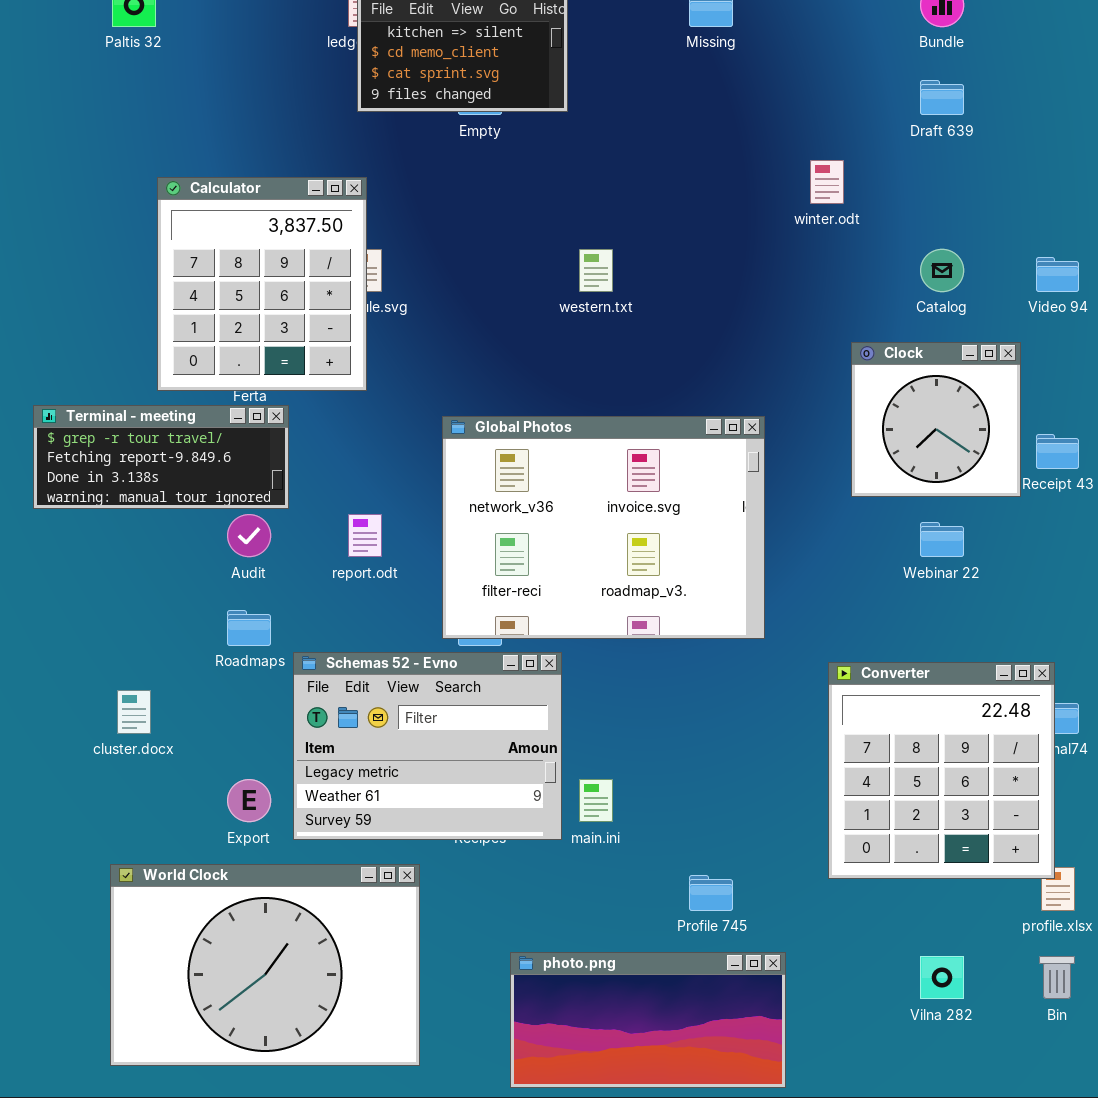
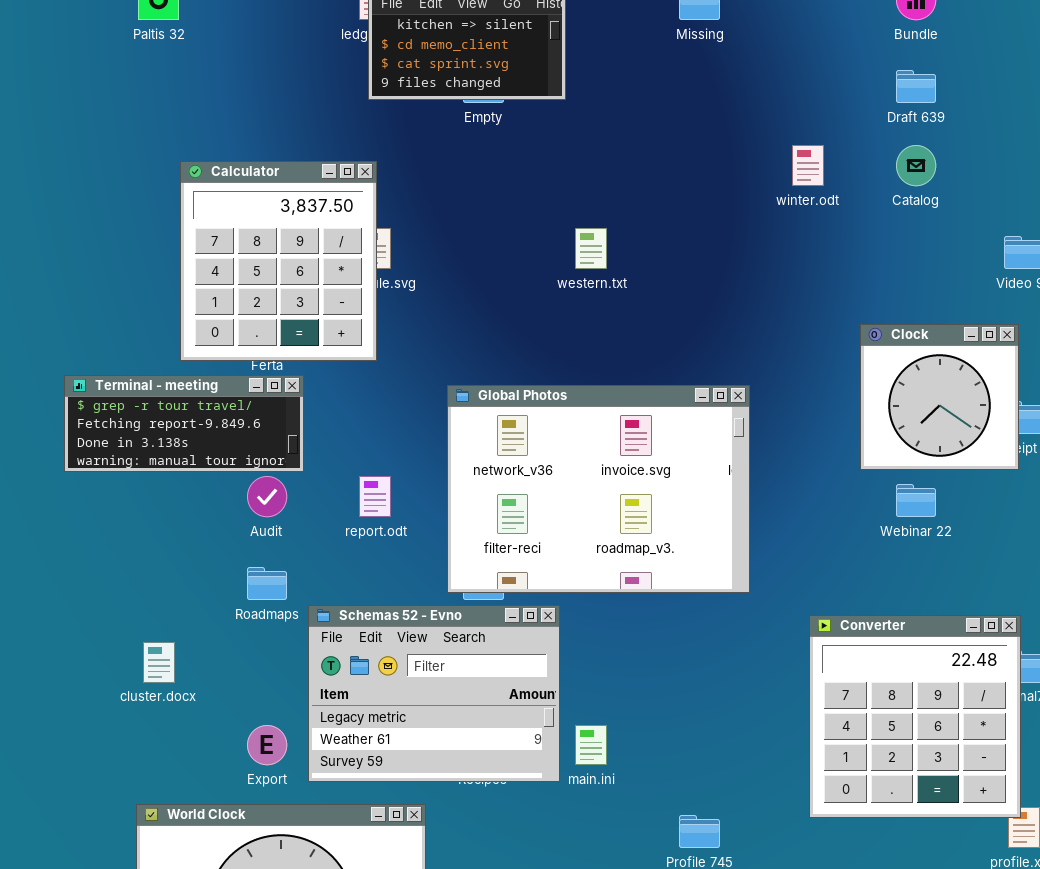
Catalog: [920,249,964,292] -> [896,145,936,186], moved
Clock: [851,342,1021,497] -> [860,324,1019,470], moved

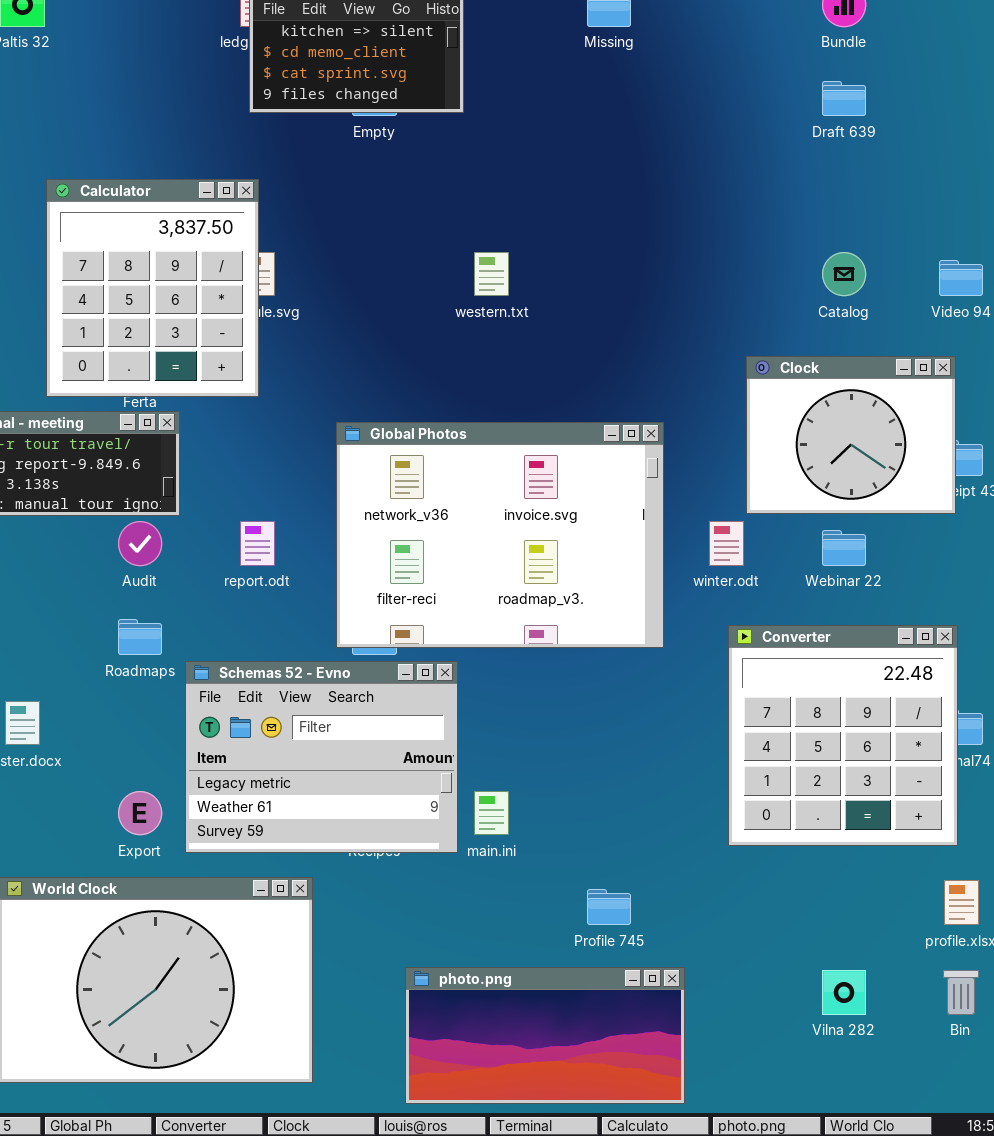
winter.odt: [792,145,824,186] -> [709,521,744,566], moved
Catalog: [896,145,936,186] -> [822,252,866,296], moved
Clock: [860,324,1019,470] -> [746,356,956,514], resized
Converter: [809,615,1021,818] -> [728,625,958,846], moved

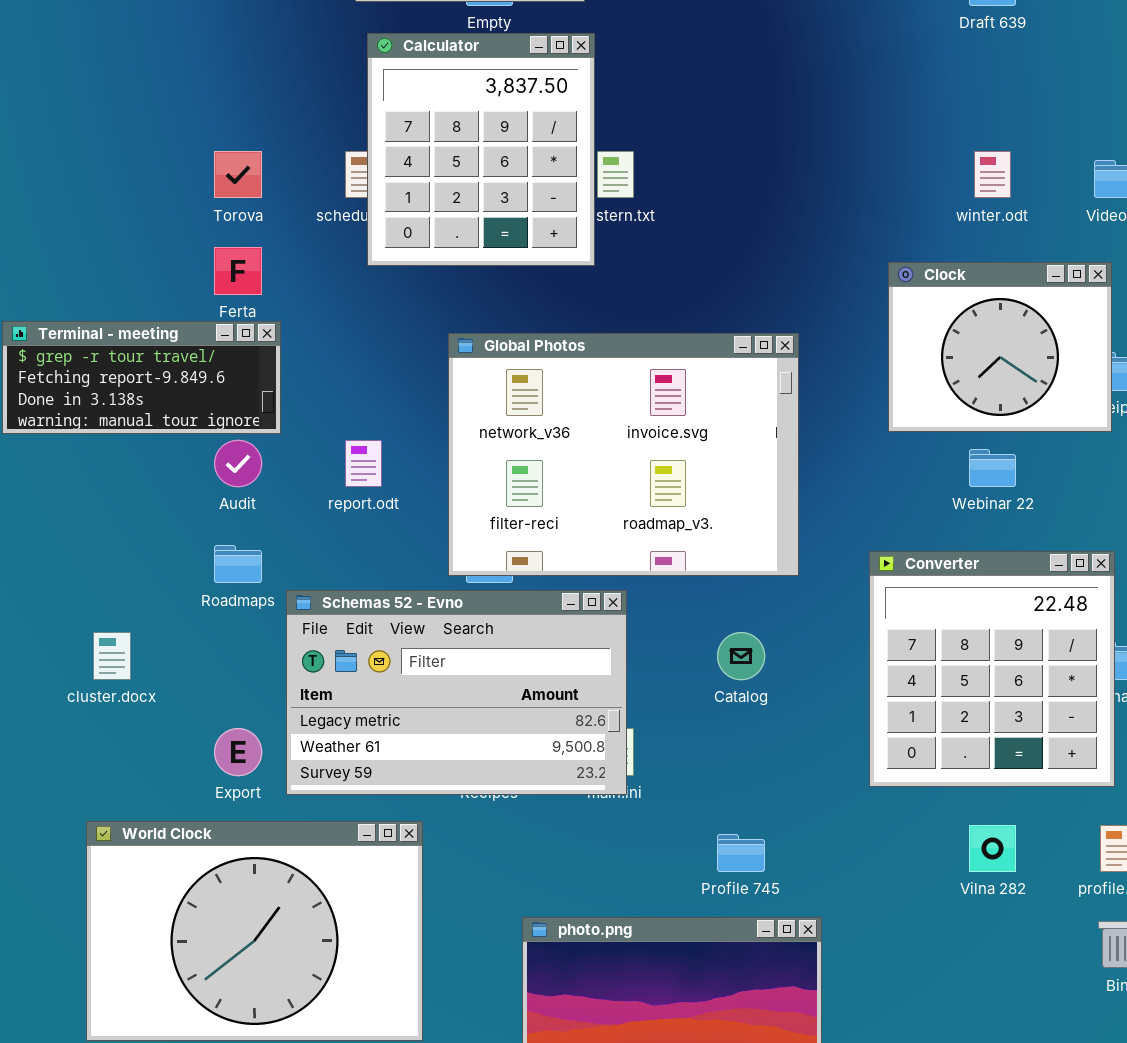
Calculator: [46,179,259,397] -> [367,33,595,266], moved
Catalog: [822,252,866,296] -> [717,632,765,680], moved
winter.odt: [709,521,744,566] -> [974,151,1011,198], moved
Schemas 52 - Evno: [185,661,458,853] -> [286,590,627,795], resized
Vilna 282: [822,970,866,1015] -> [969,825,1016,872], moved

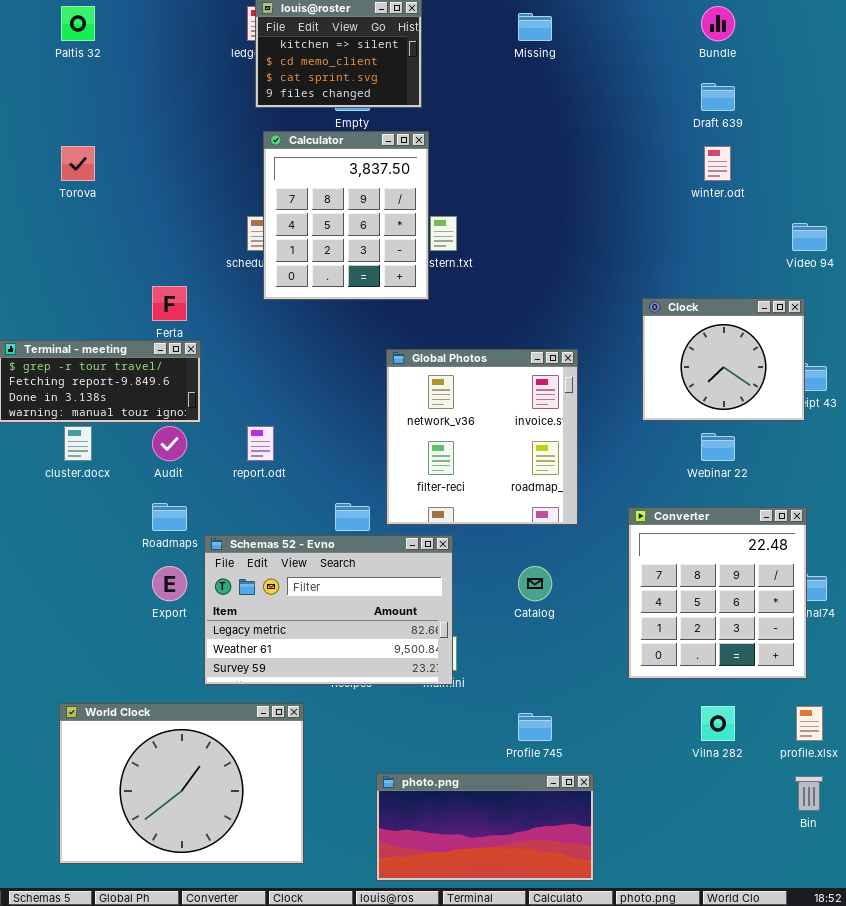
Torova: [214,151,262,198] -> [61,146,95,181], moved
winter.odt: [974,151,1011,198] -> [704,146,731,181], moved
Global Photos: [448,333,799,576] -> [386,349,578,525], resized
cluster.docx: [93,632,131,680] -> [64,426,92,461], moved
Export: [214,728,262,776] -> [152,566,187,601], moved

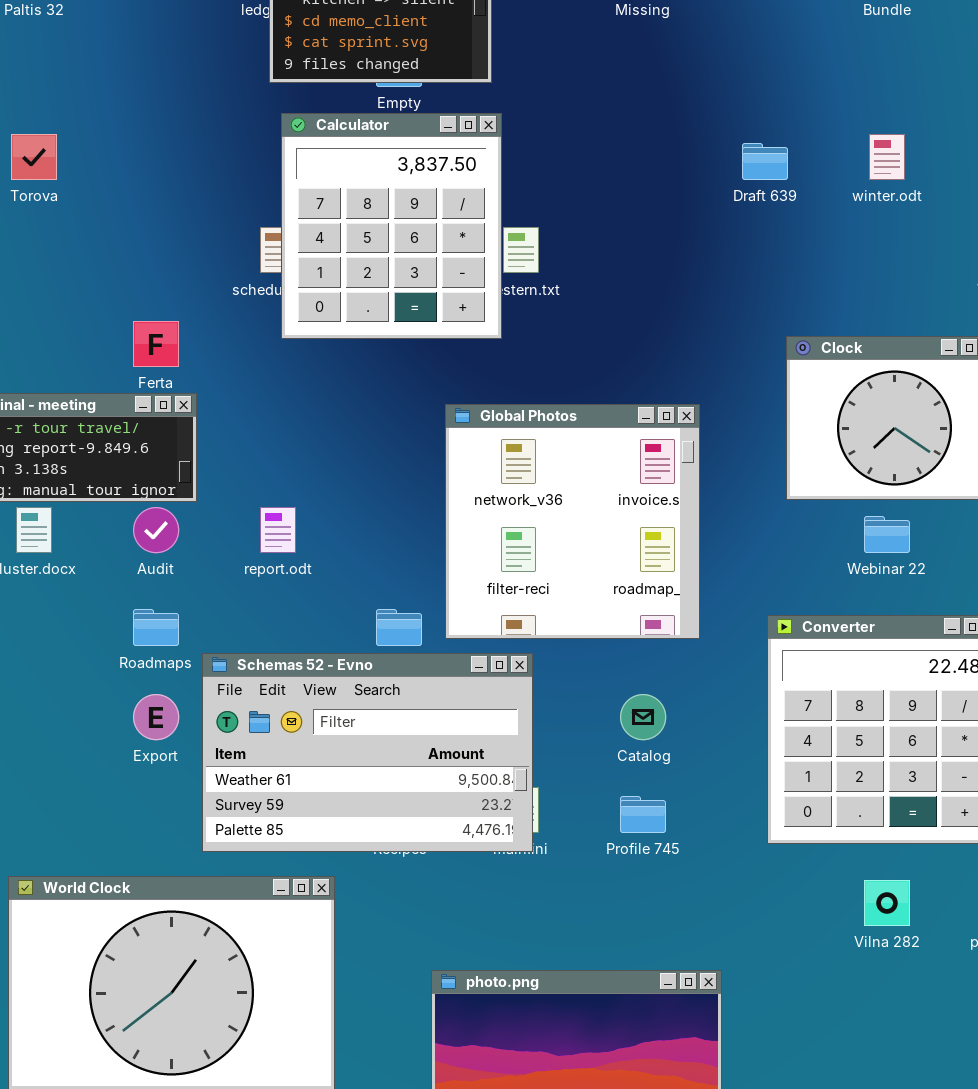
Draft 639: [701,83,735,111] -> [742,143,788,180], moved
Schemas 52 - Evno: [204,535,453,685] -> [202,653,533,852], scrolled down 1 row
Profile 745: [518,713,552,741] -> [620,796,666,833], moved

